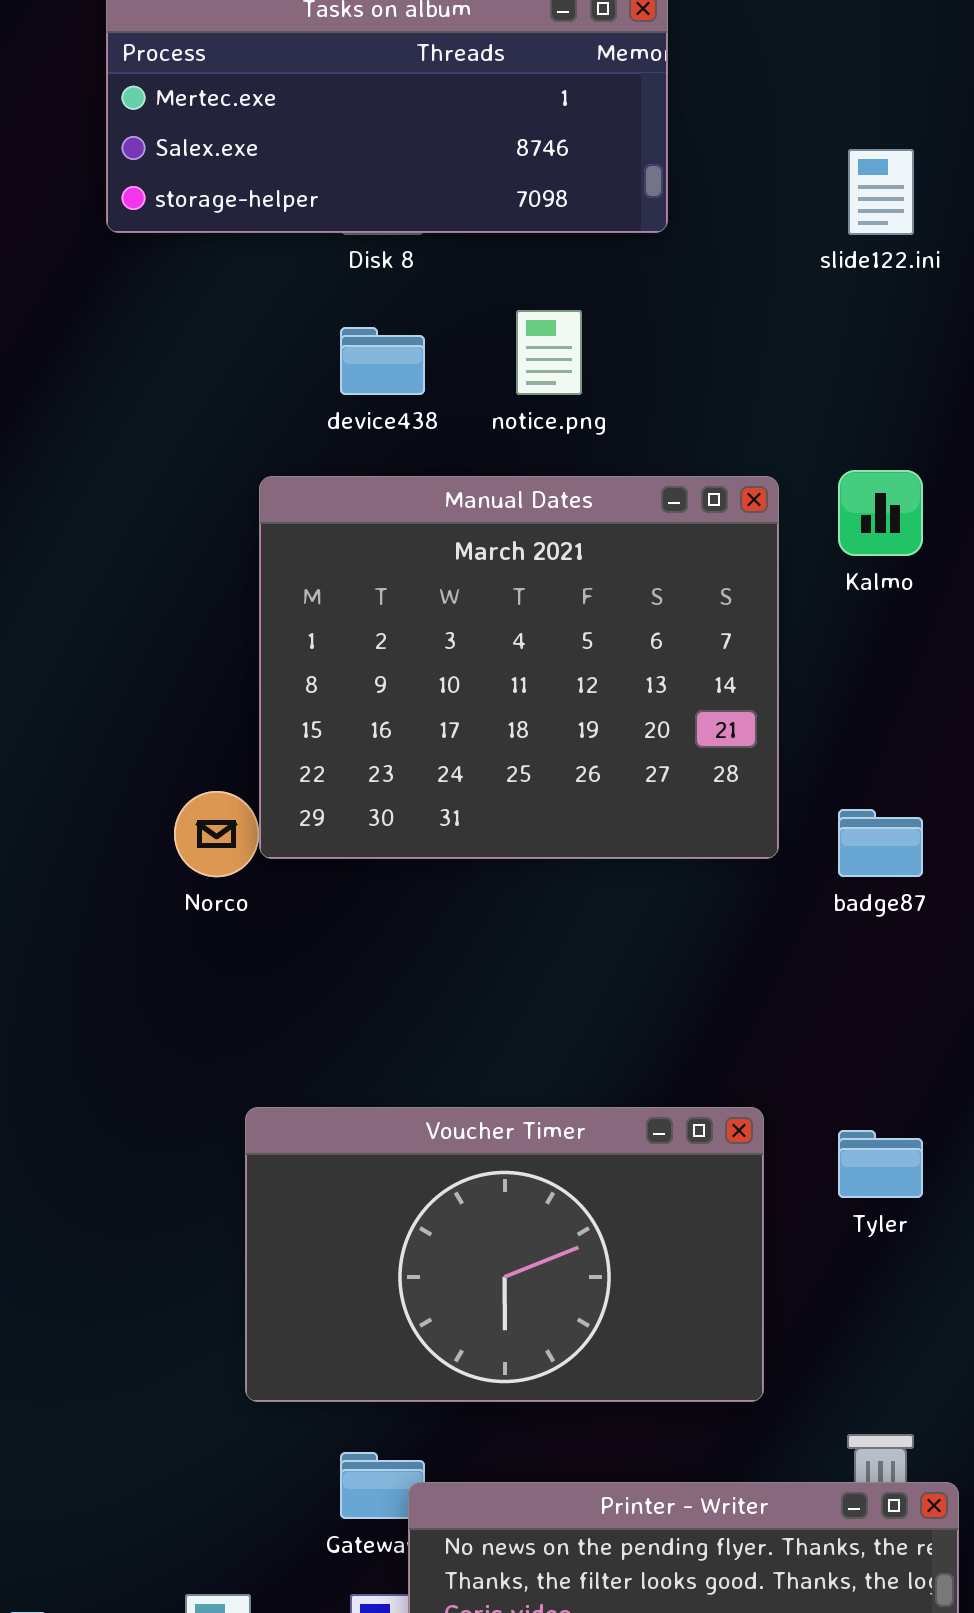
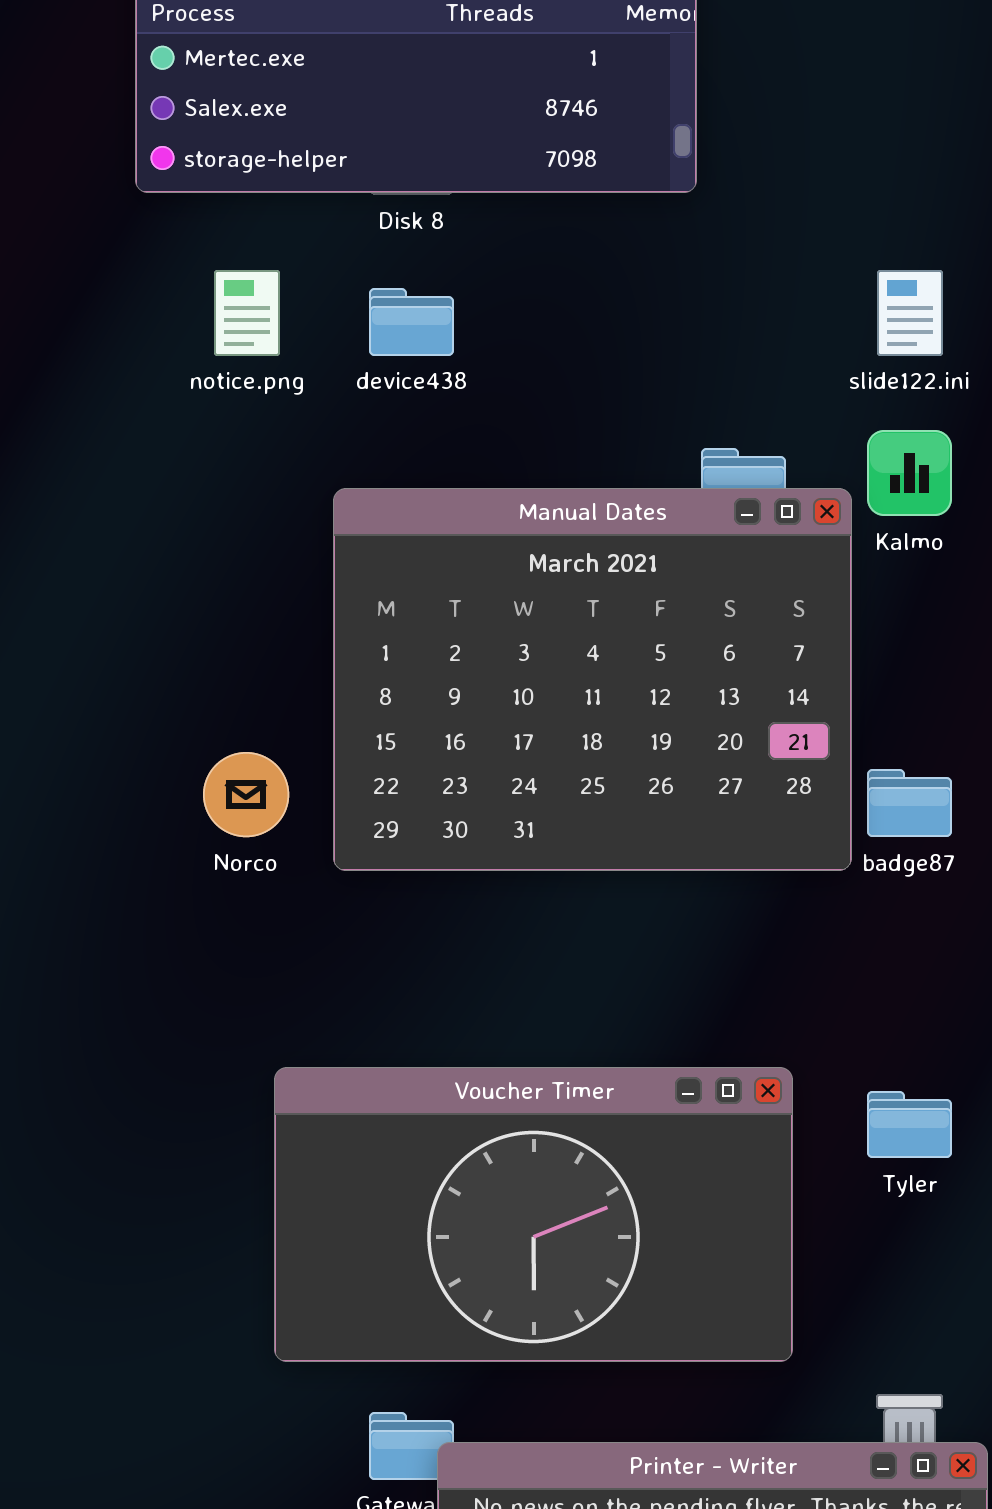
slide122.ini: [848,149,914,235] -> [877,270,943,356], moved
notice.png: [516,310,582,395] -> [214,270,280,356], moved
Manual Dates: [259,476,779,859] -> [333,488,852,871], moved

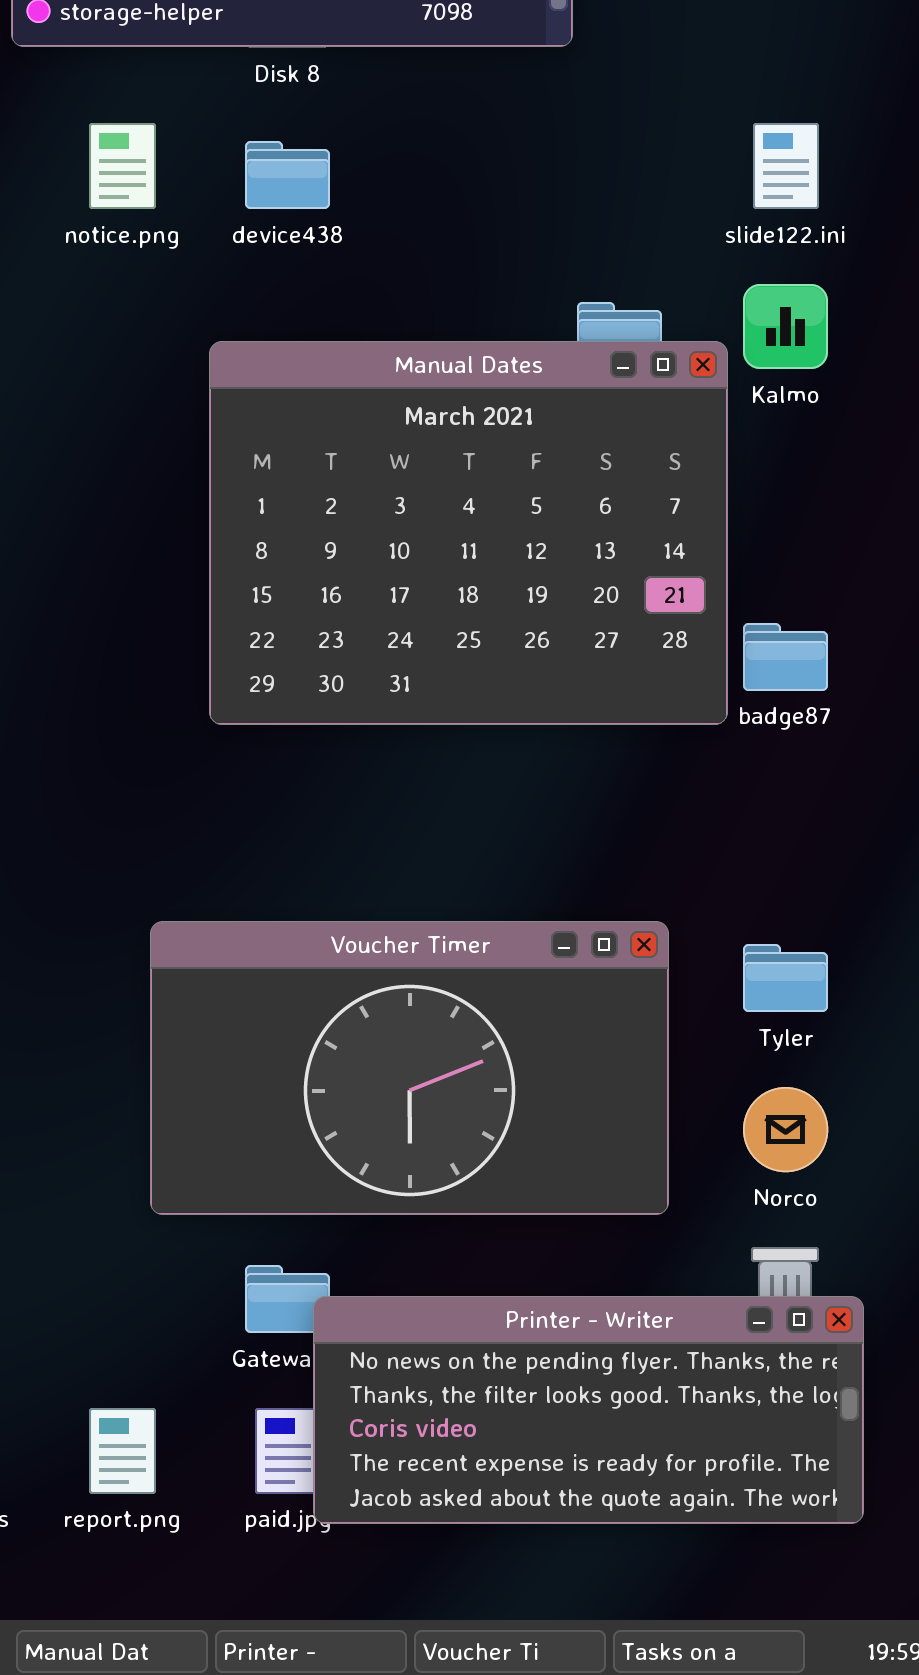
Norco: [203,752,289,837] -> [743,1087,828,1172], moved

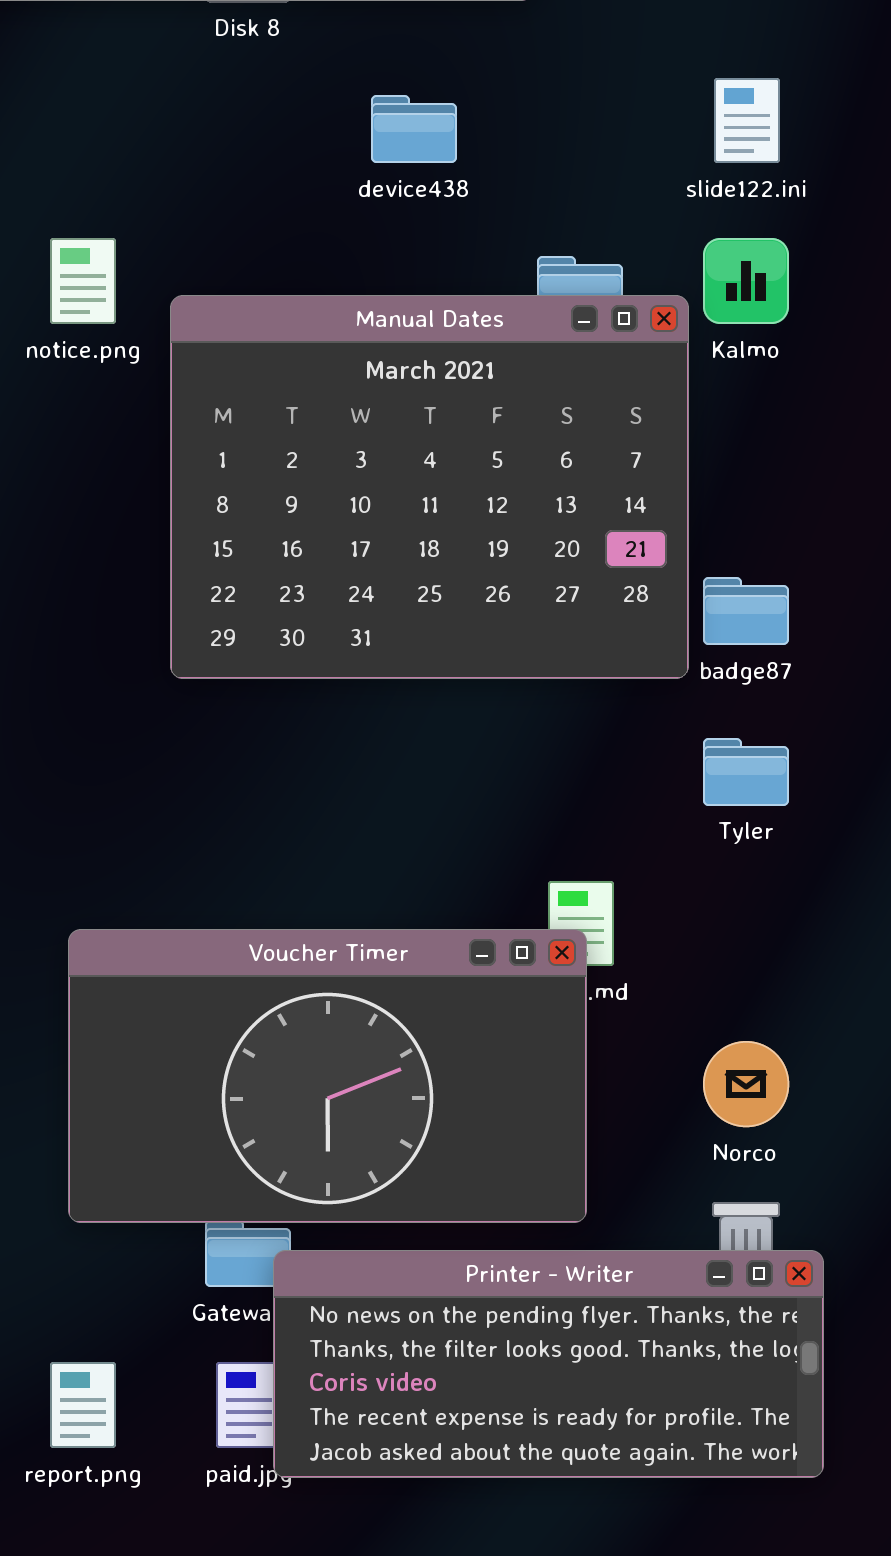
notice.png: [89,123,156,209] -> [50,238,116,324], moved
device438: [245,141,330,209] -> [371,95,457,163], moved
Voucher Timer: [150,921,669,1215] -> [68,929,587,1223], moved
Tyler: [743,944,828,1012] -> [703,738,789,806], moved

